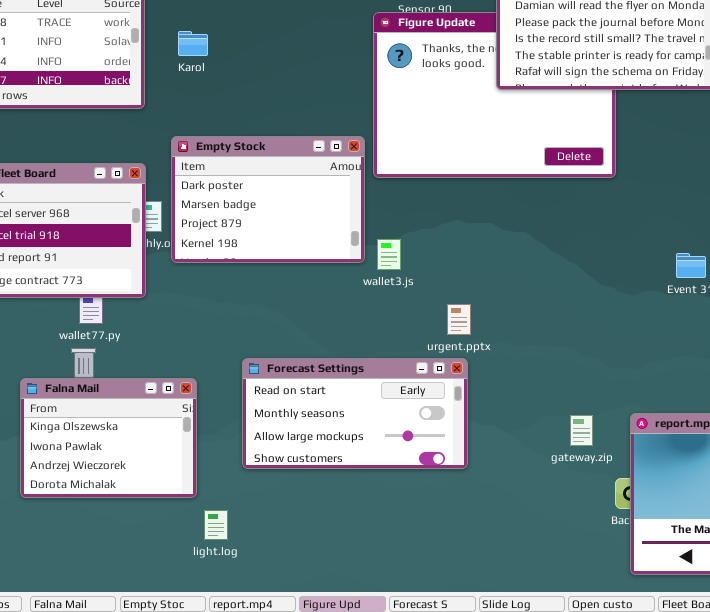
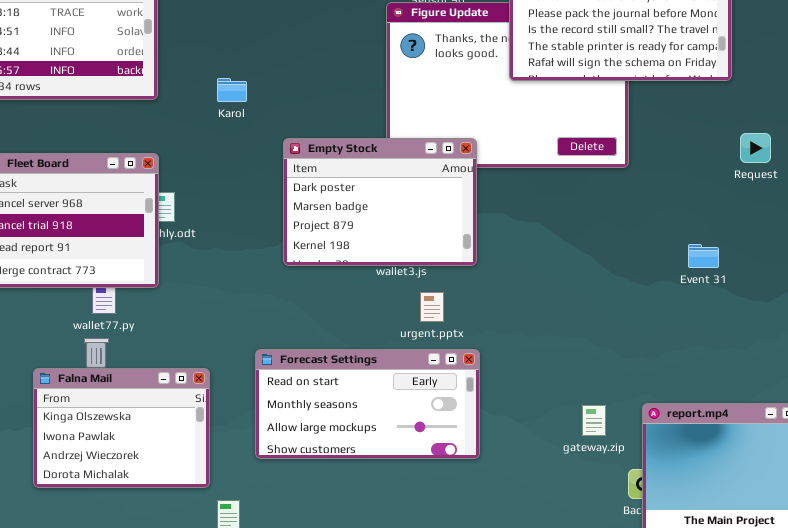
Karol: [178,31,208,56] -> [217,78,247,102], moved
Empty Stock: [171,136,365,263] -> [283,138,477,266], moved
urgent.pptx: [447,304,471,335] -> [420,292,444,322], moved

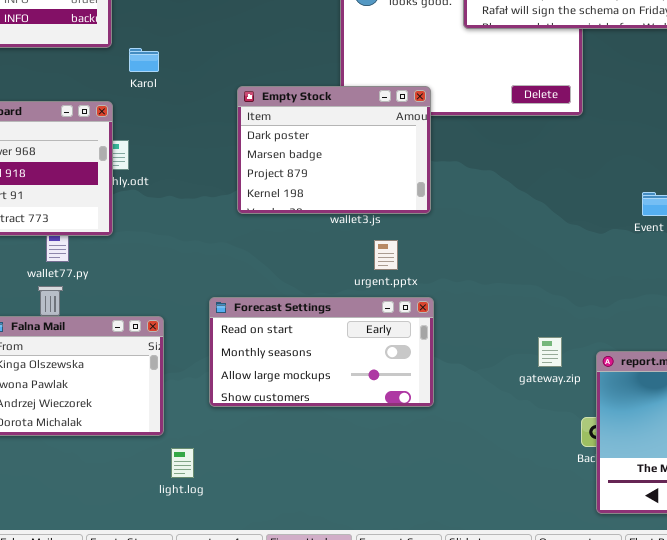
Karol: [217,78,247,102] -> [129,48,159,72], moved
gateway.zip: [582,405,606,436] -> [538,337,562,367], moved

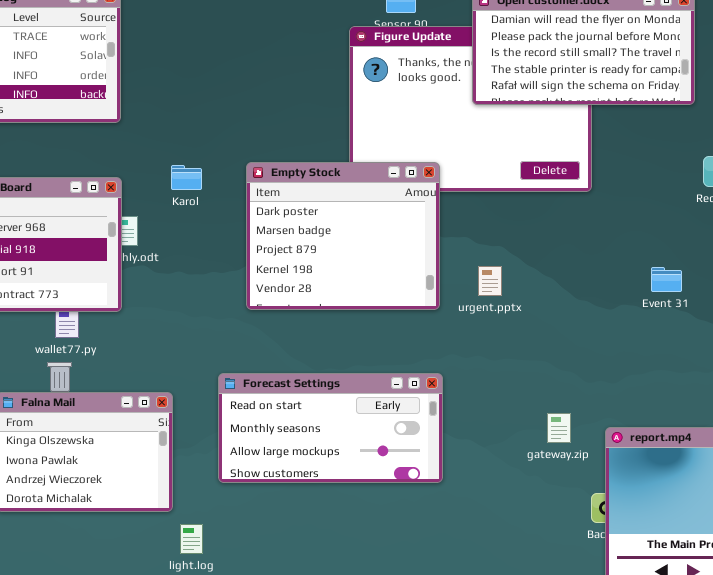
Karol: [129,48,159,72] -> [171,165,202,190], moved
Empty Stock: [237,86,431,214] -> [246,162,440,310], resized
urgent.pptx: [374,240,398,270] -> [478,266,502,296], moved

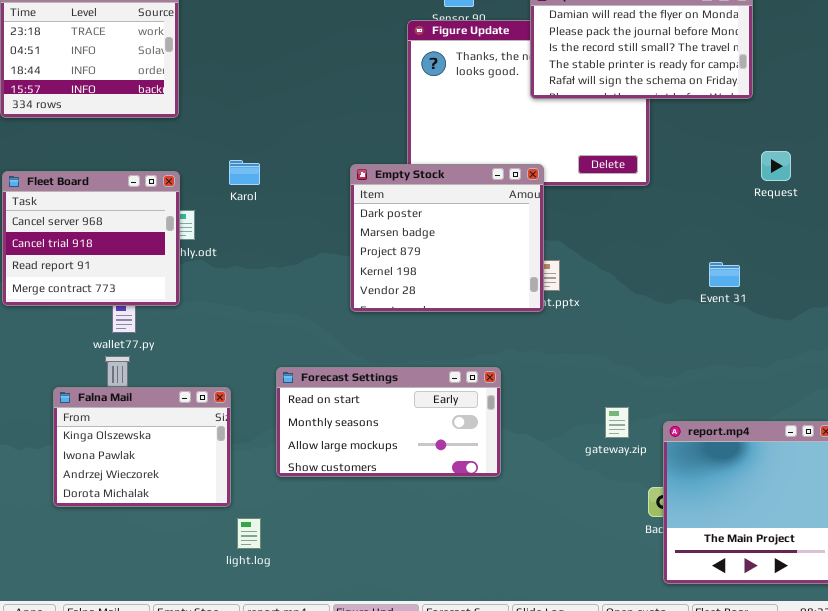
Empty Stock: [246,162,440,310] -> [350,164,544,312], moved

